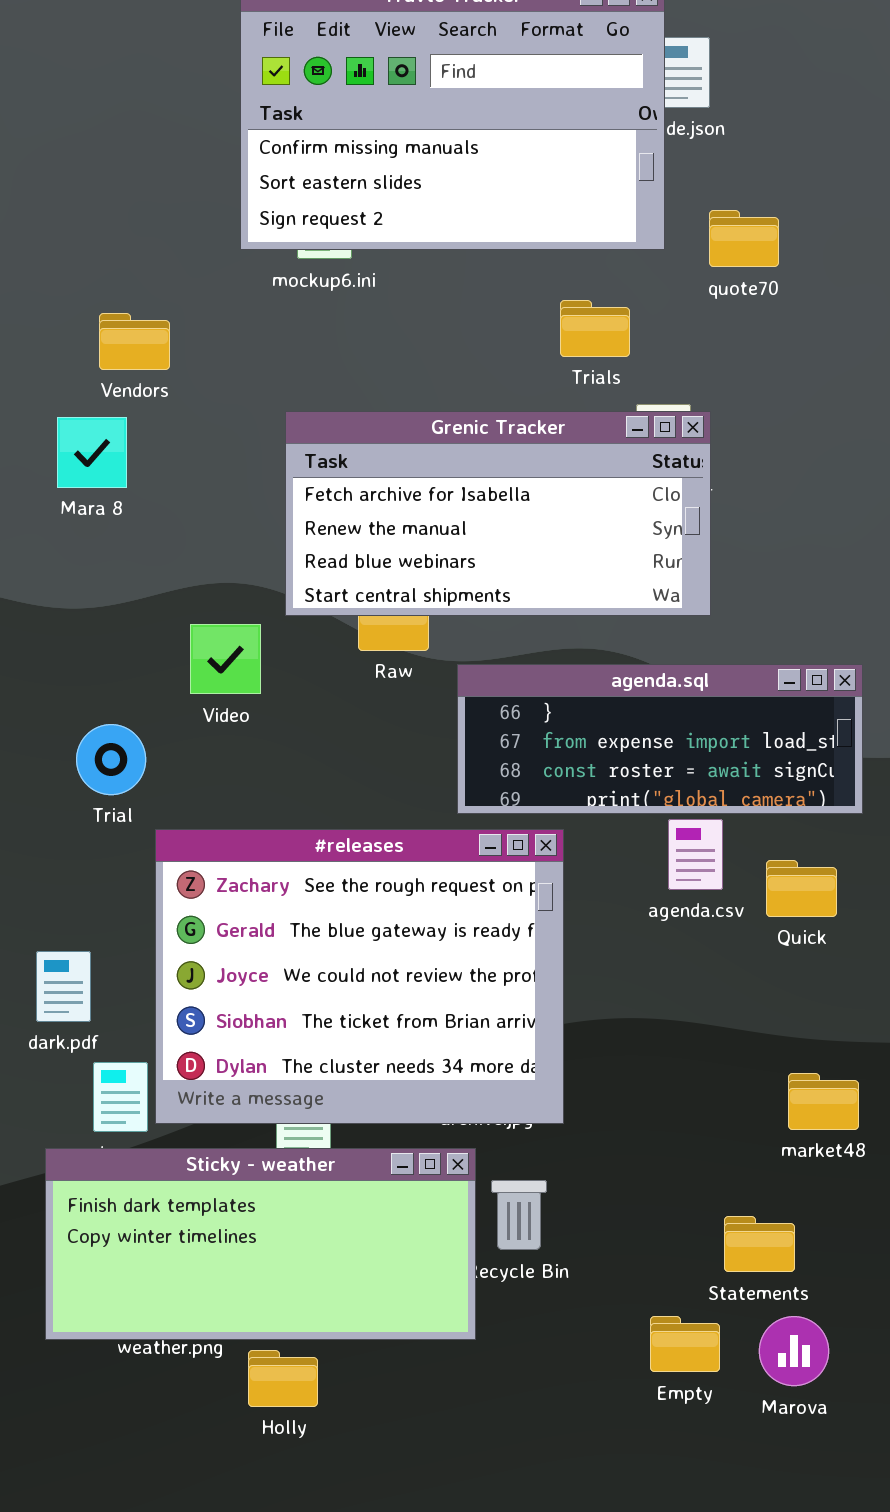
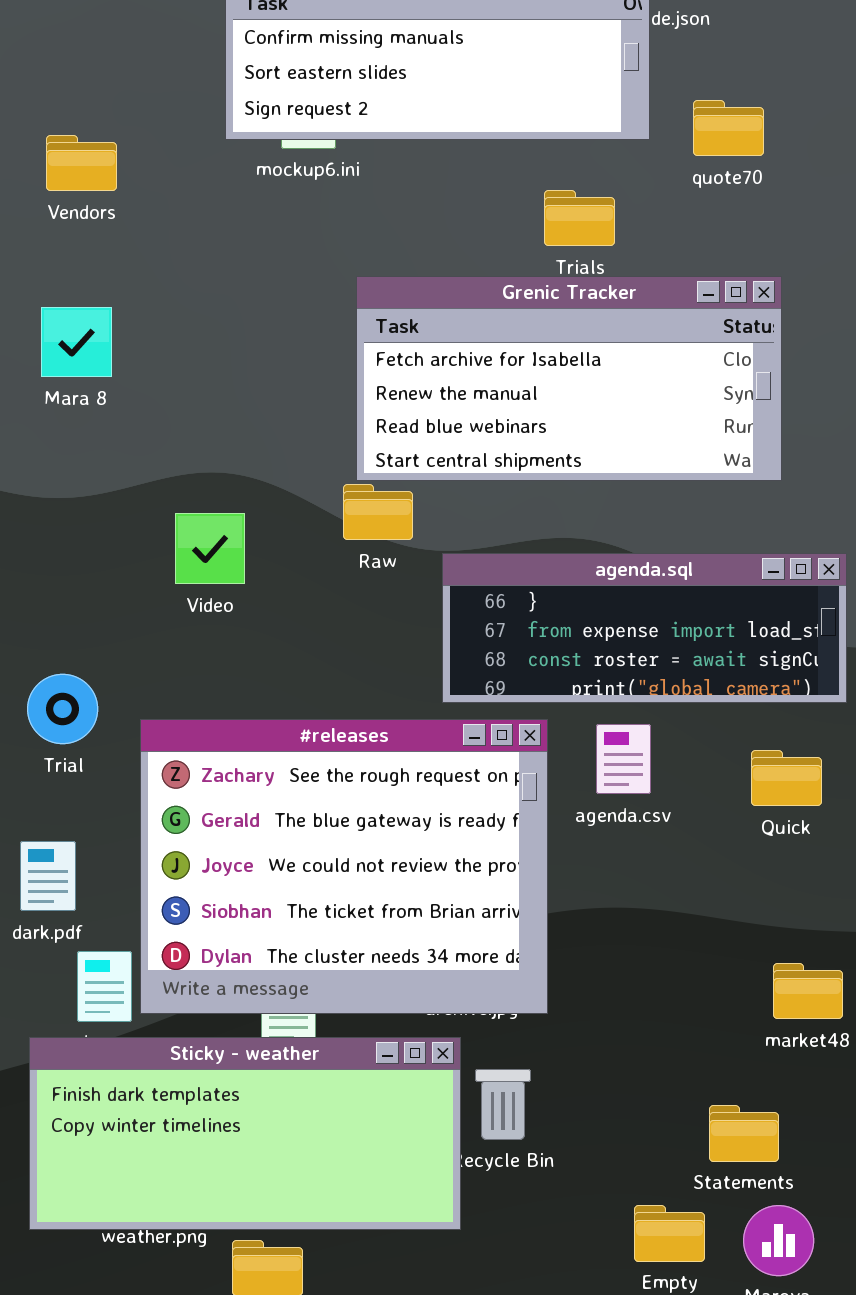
Vendors: [99,313,170,370] -> [46,135,117,191], moved
Grenic Tracker: [285,411,711,616] -> [356,276,782,481], moved
Trial: [76,724,146,795] -> [27,674,98,744], moved
agenda.csv: [668,819,723,890] -> [596,724,651,794], moved

